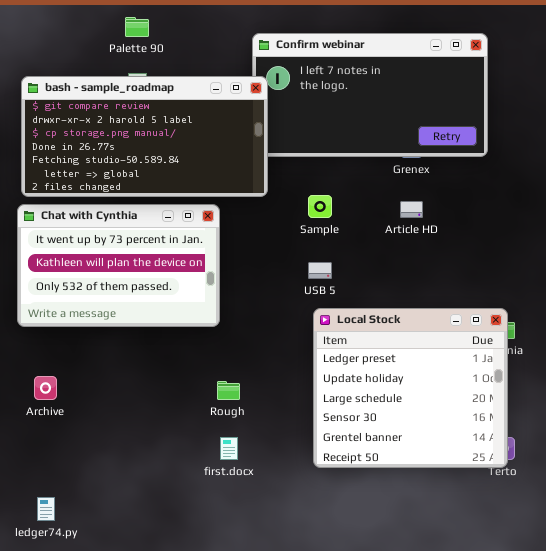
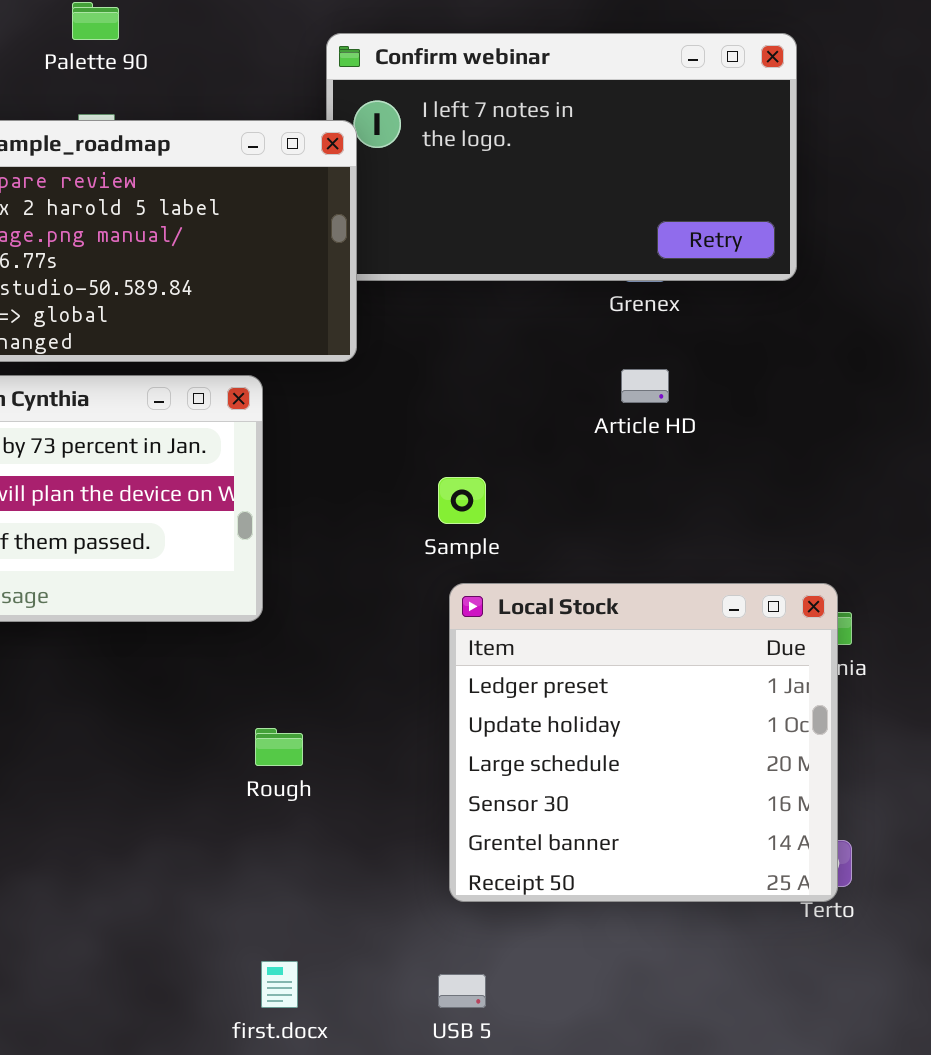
Sample: [308,195,332,218] -> [438,477,486,524], moved
USB 5: [308,262,332,279] -> [438,974,486,1008], moved
first.docx: [220,437,238,460] -> [261,961,298,1008], moved

